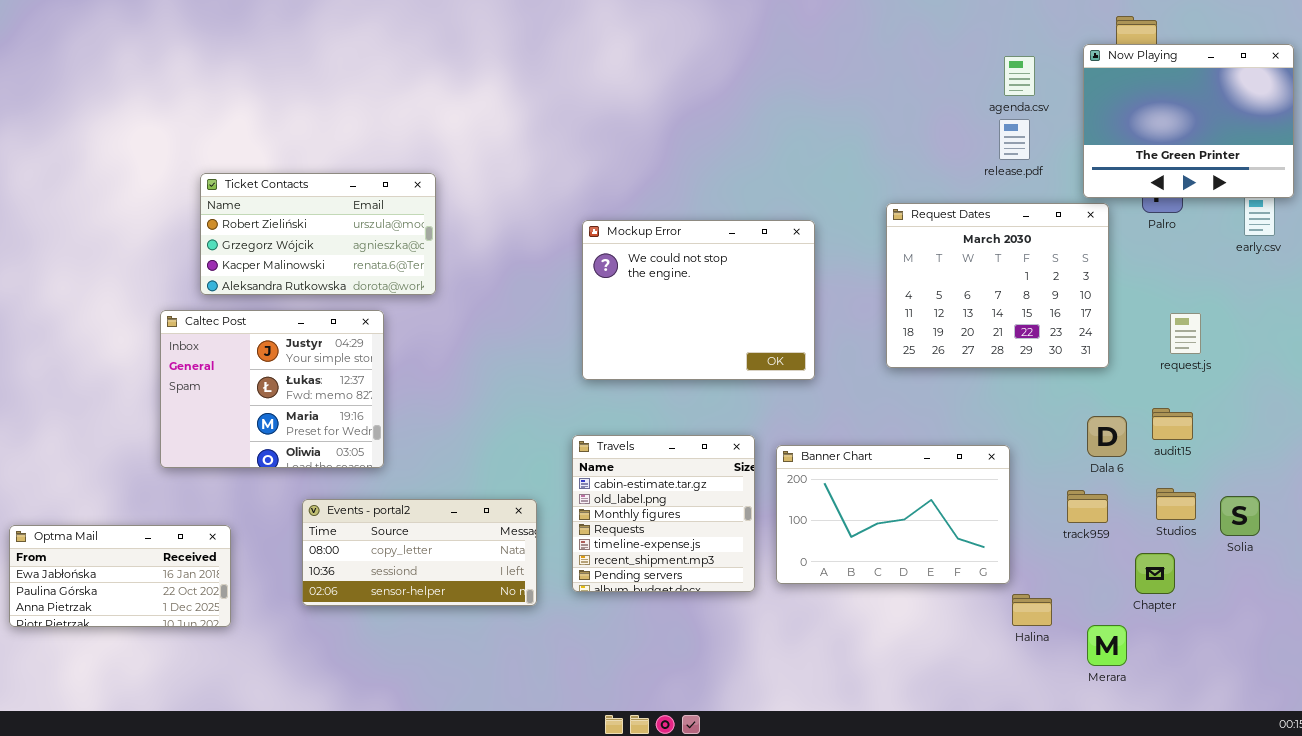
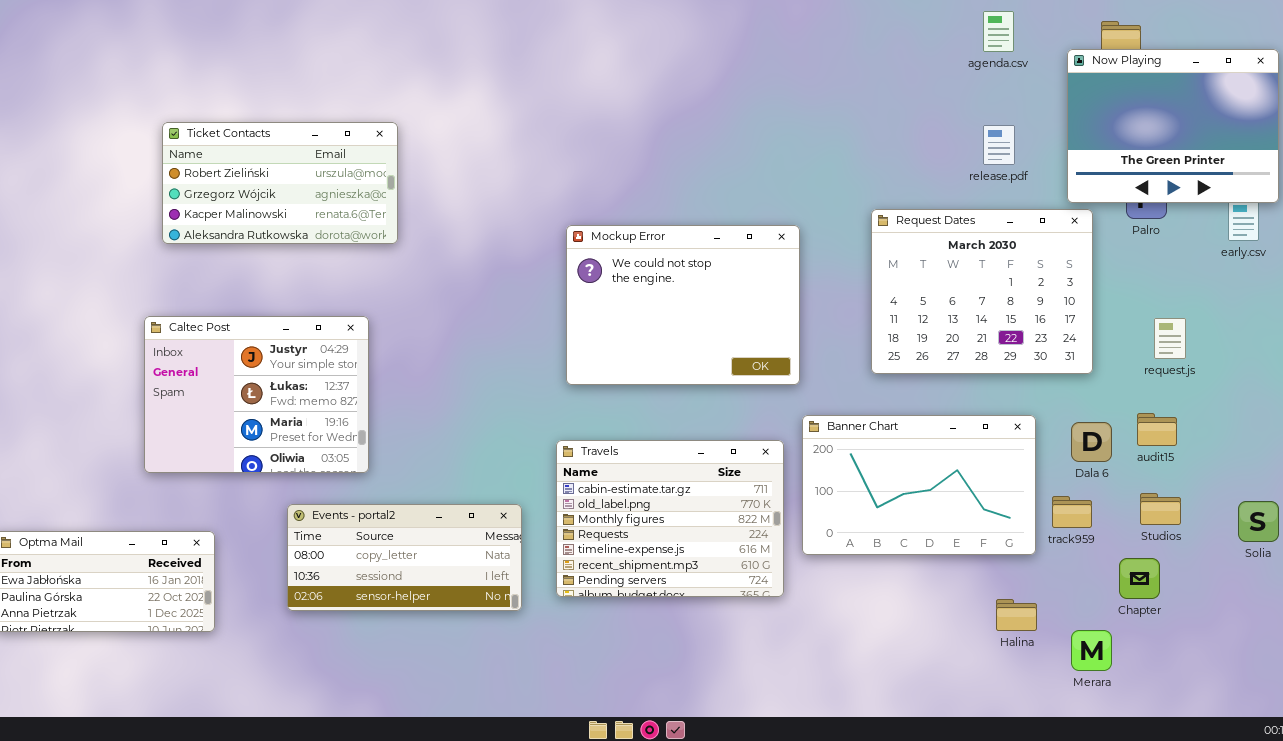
agenda.csv: [1004,56,1035,96] -> [983,11,1014,52], moved
Ticket Contacts: [200,173,436,295] -> [162,122,398,244], moved
Travels: [572,435,755,592] -> [556,440,784,597], resized
Banner Chart: [776,445,1010,584] -> [802,415,1036,555], moved
Solia: [1220,496,1260,536] -> [1238,501,1279,542], moved

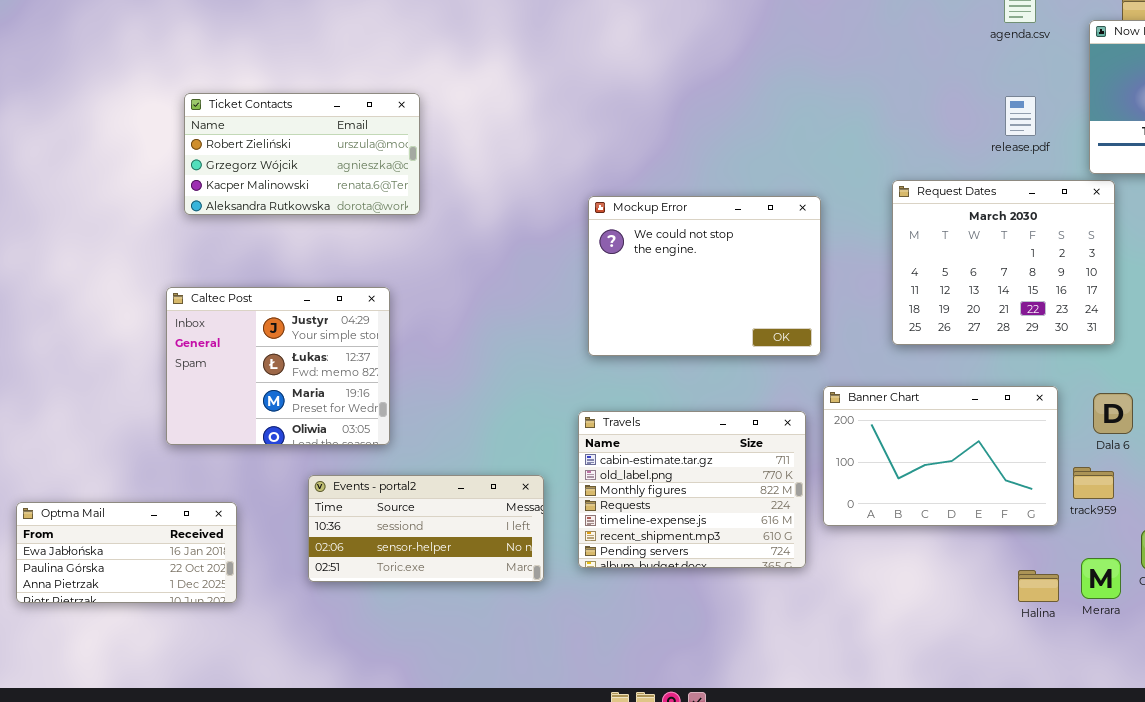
Events - portal2: [287,504,522,611] -> [308,475,544,582], scrolled down 1 row
Merara: [1071,630,1112,671] -> [1081,558,1121,599], moved

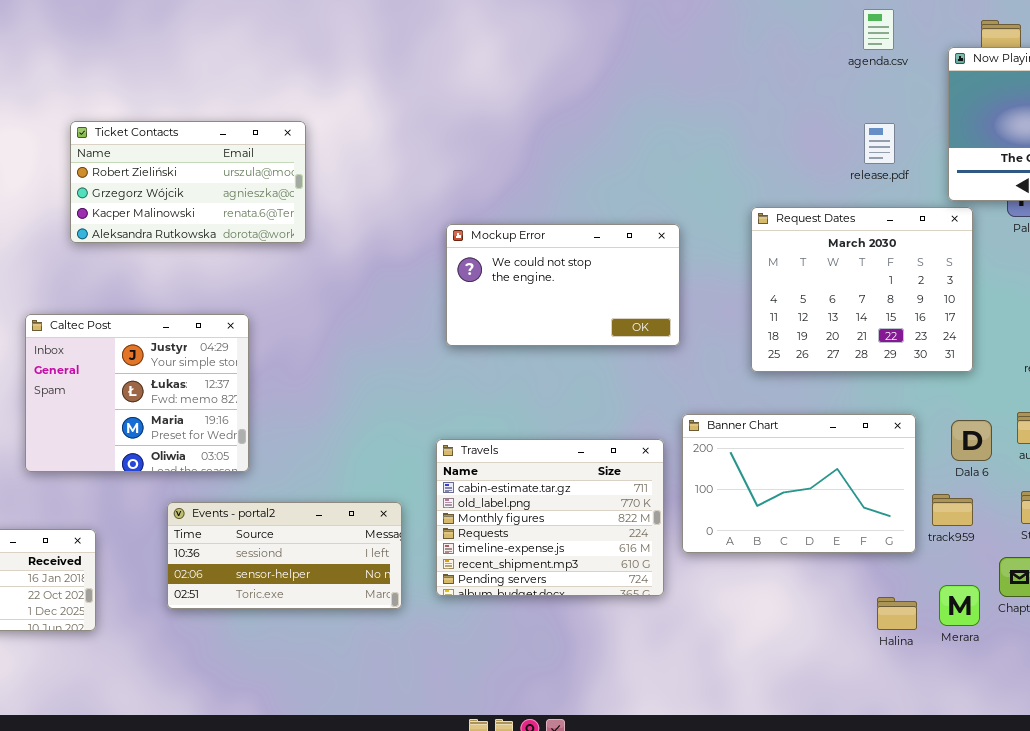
Ticket Contacts: [184,93,420,215] -> [70,121,306,243], moved
Mockup Error: [588,196,821,356] -> [446,224,680,346], resized

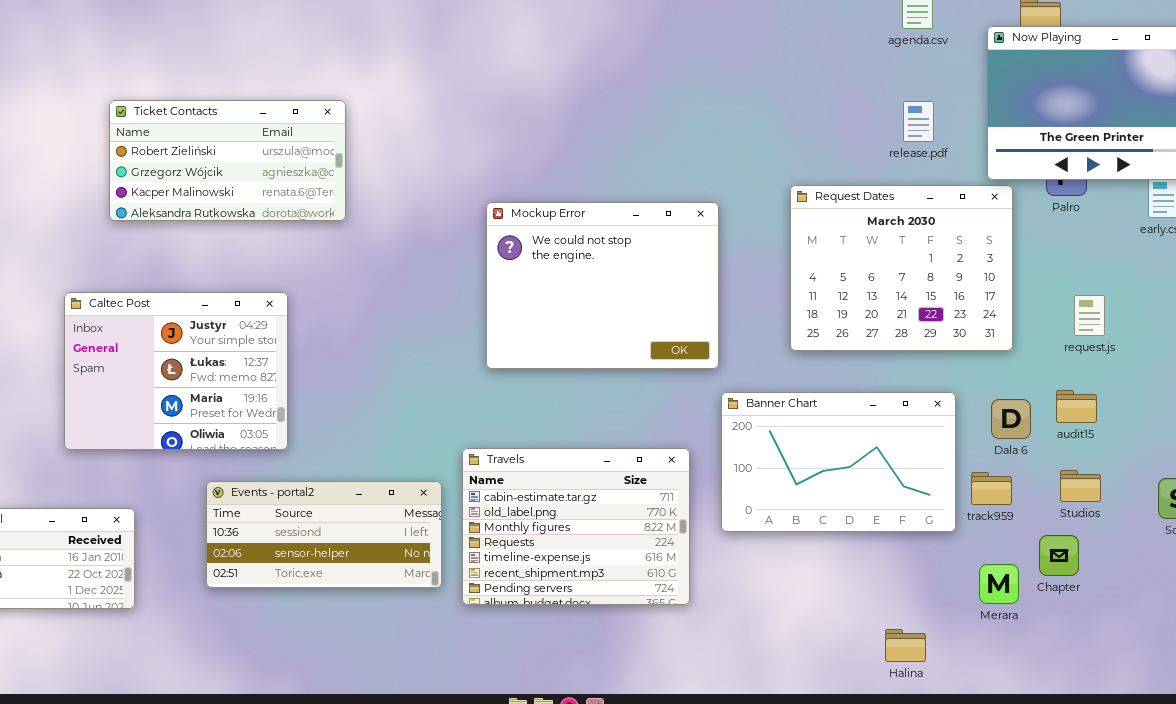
Mockup Error: [446,224,680,346] -> [486,202,719,369], resized
Travels: [436,439,664,596] -> [462,448,690,605], moved
Halina: [877,597,917,630] -> [885,629,926,662], moved

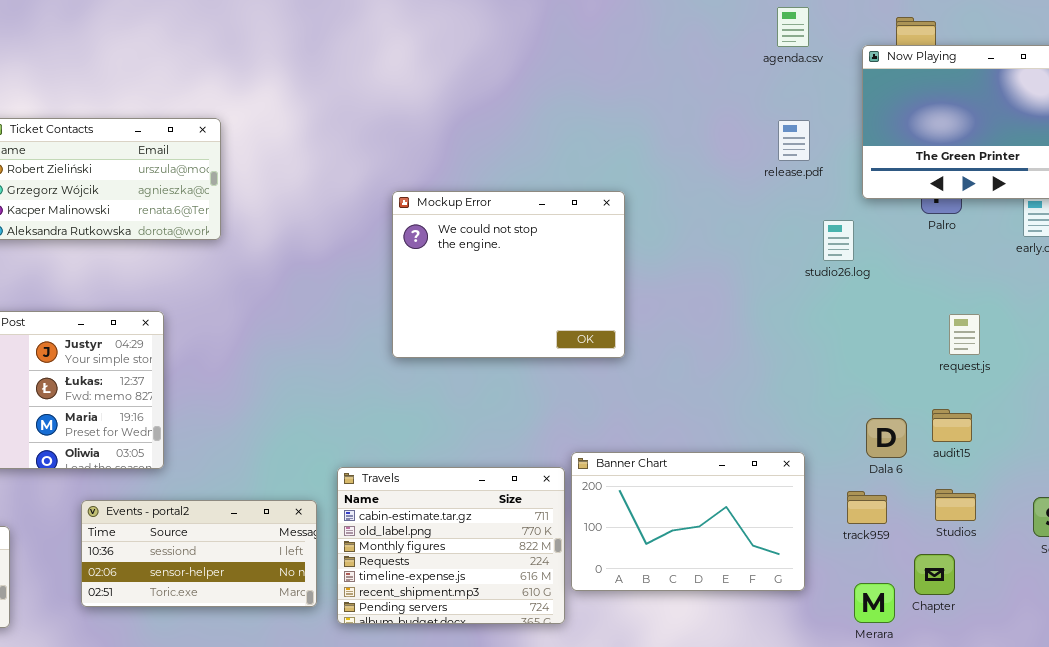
Request Dates: [790,185,1013,351] -> none, closed
Mockup Error: [486,202,719,369] -> [392,191,625,358], moved
Banner Chart: [721,392,956,532] -> [571,452,805,591], moved

